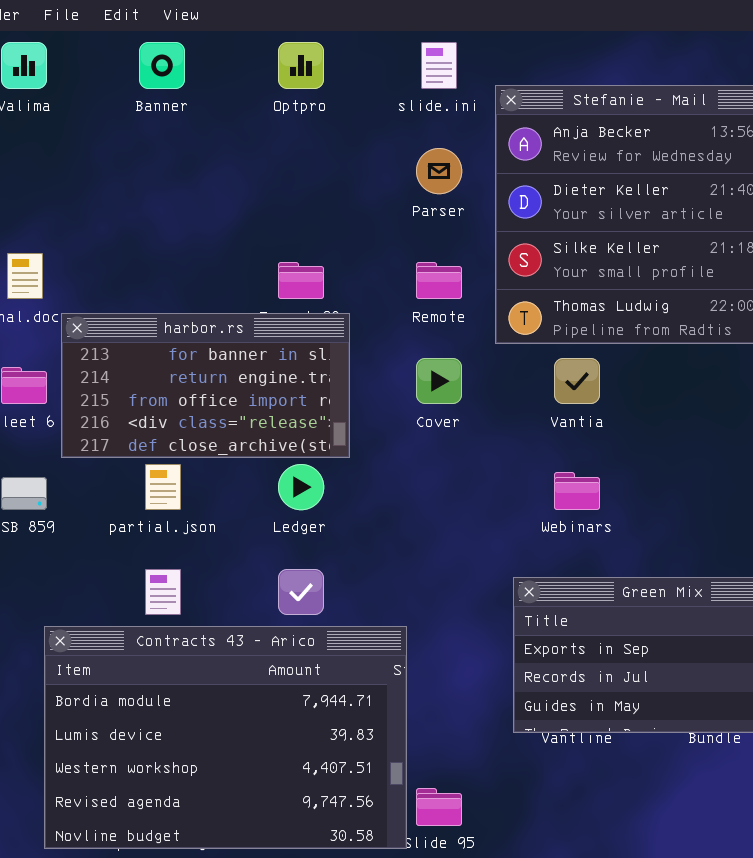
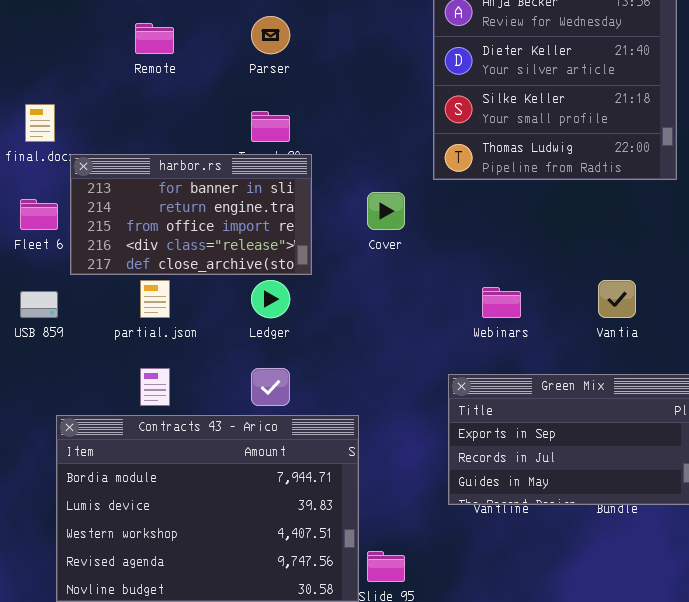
Parser: [416,148,462,194] -> [251,16,290,54], moved
Remote: [416,262,462,299] -> [135,23,174,54], moved
Vantia: [554,358,600,404] -> [598,280,636,318], moved

